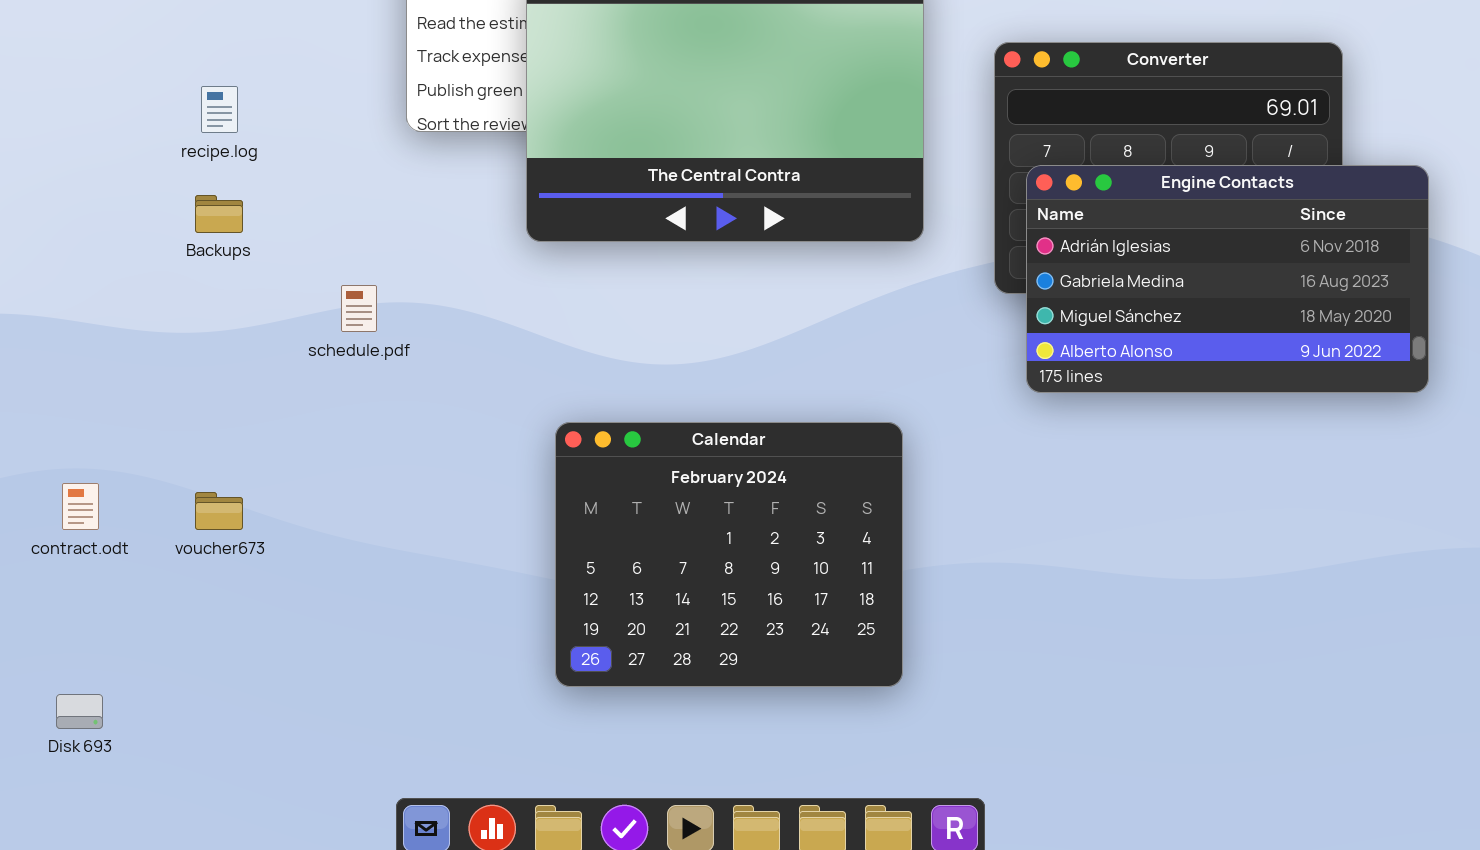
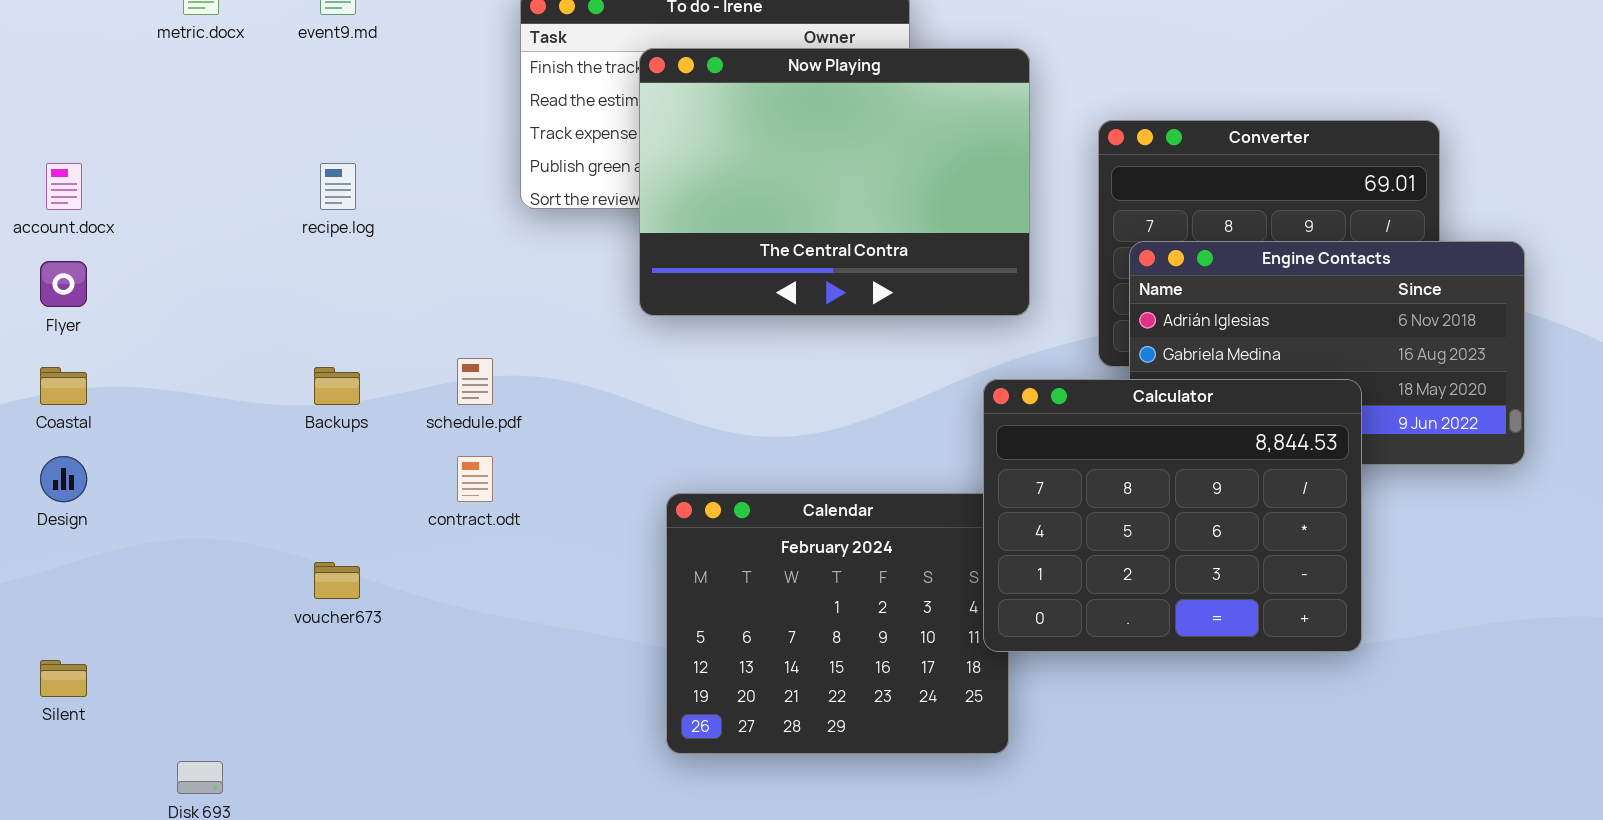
Backups: [195,195,243,233] -> [314,367,360,405], moved
Calculator: none -> [983,379,1362,652], opened
contract.odt: [62,483,99,530] -> [457,456,493,502], moved

